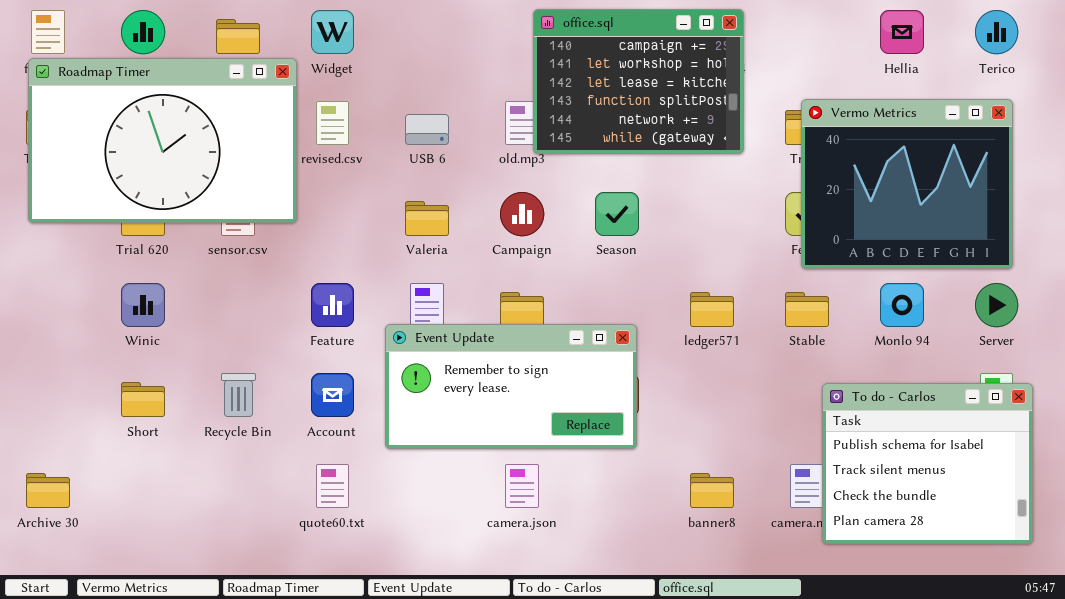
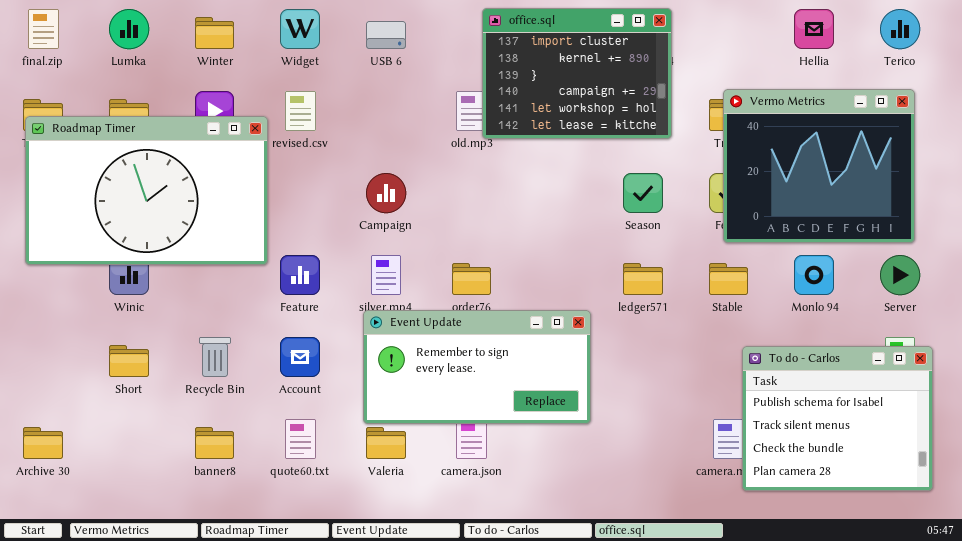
office.sql: [533,9,744,154] -> [482,8,672,139], scrolled up 3 rows
Roadmap Timer: [28,58,297,223] -> [25,116,268,265], moved
USB 6: [405,114,449,145] -> [366,21,406,49], moved
Campaign: [500,192,544,236] -> [366,173,406,213], moved
Season: [595,192,639,236] -> [623,173,663,213], moved
Valeria: [405,201,449,236] -> [366,427,406,459], moved
Event Update: [385,324,637,449] -> [363,310,591,424], moved
banner8: [690,473,734,508] -> [195,427,234,459], moved

